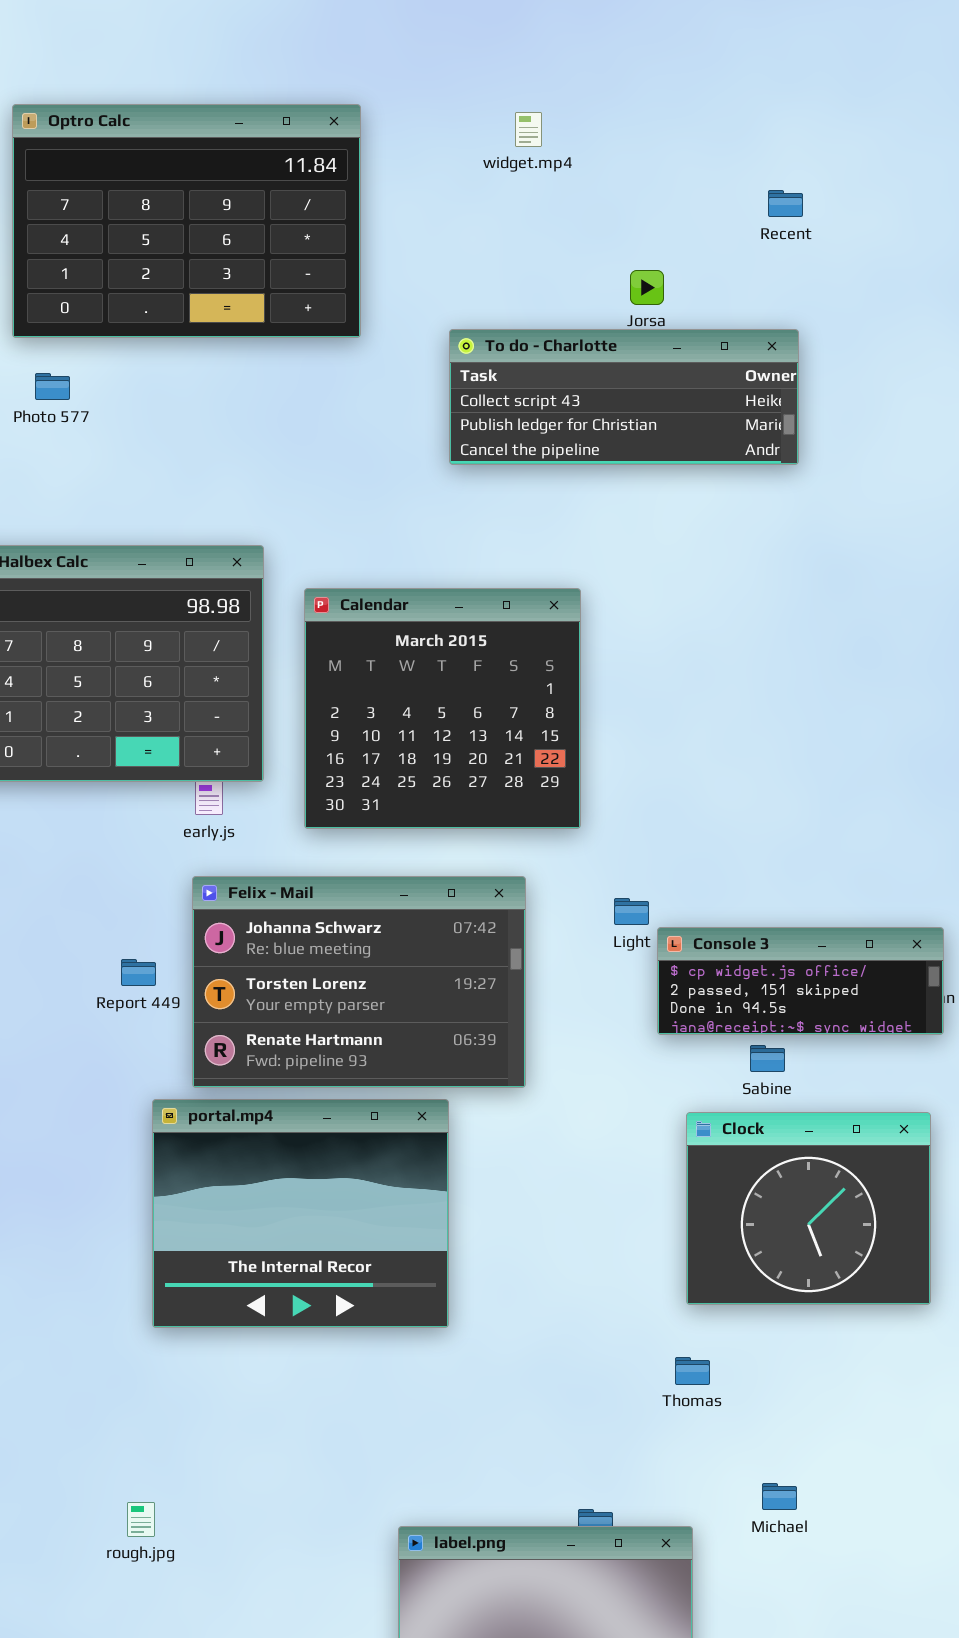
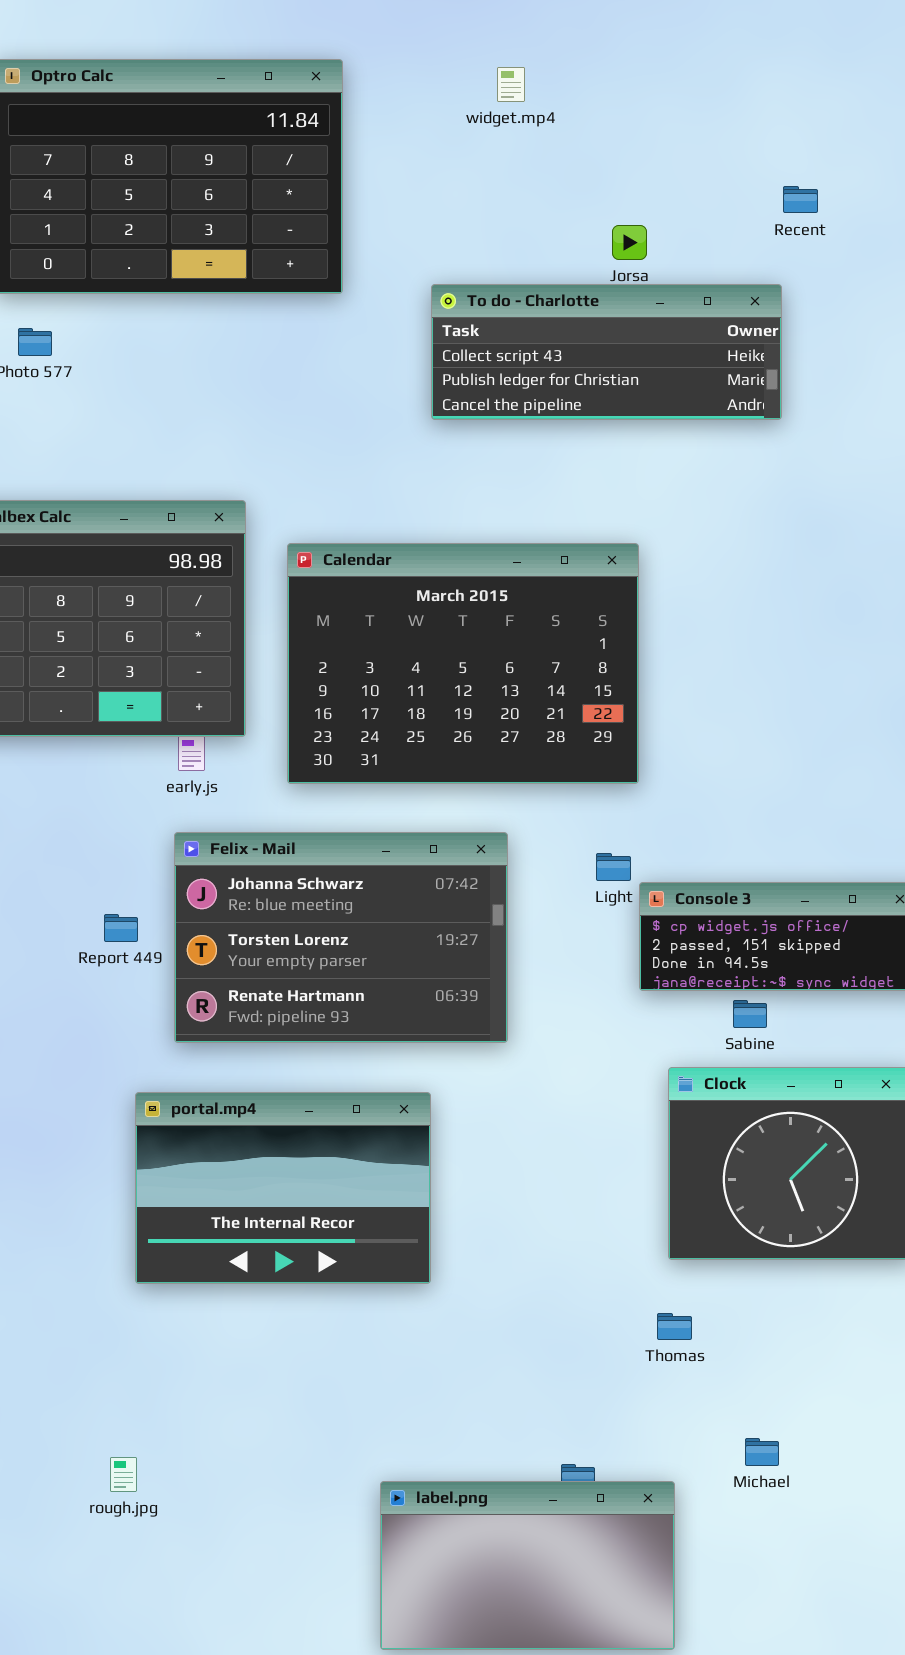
Recent: [768,190,803,217] -> [783,186,818,213], moved
Calendar: [304,588,581,829] -> [287,543,639,784], resized
portal.mp4: [152,1099,449,1328] -> [135,1092,431,1284], resized

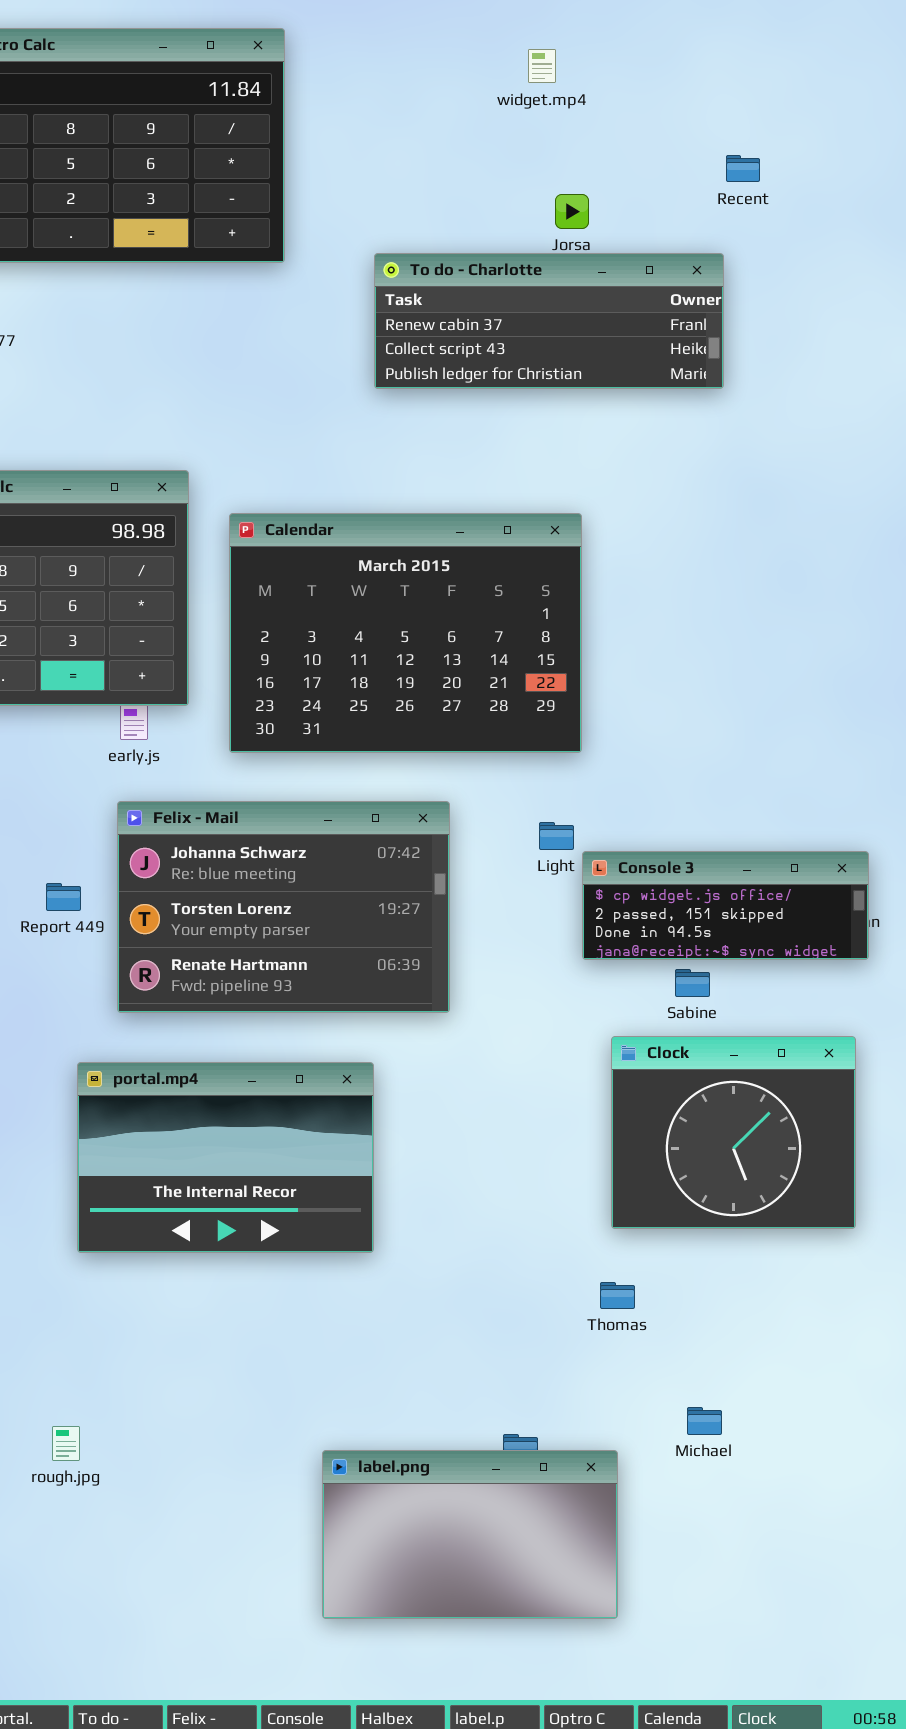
widget.mp4: [497,67,525,102] -> [528,49,556,83], moved
To do - Charlotte: [431,284,782,420] -> [374,253,724,389], scrolled up 1 row

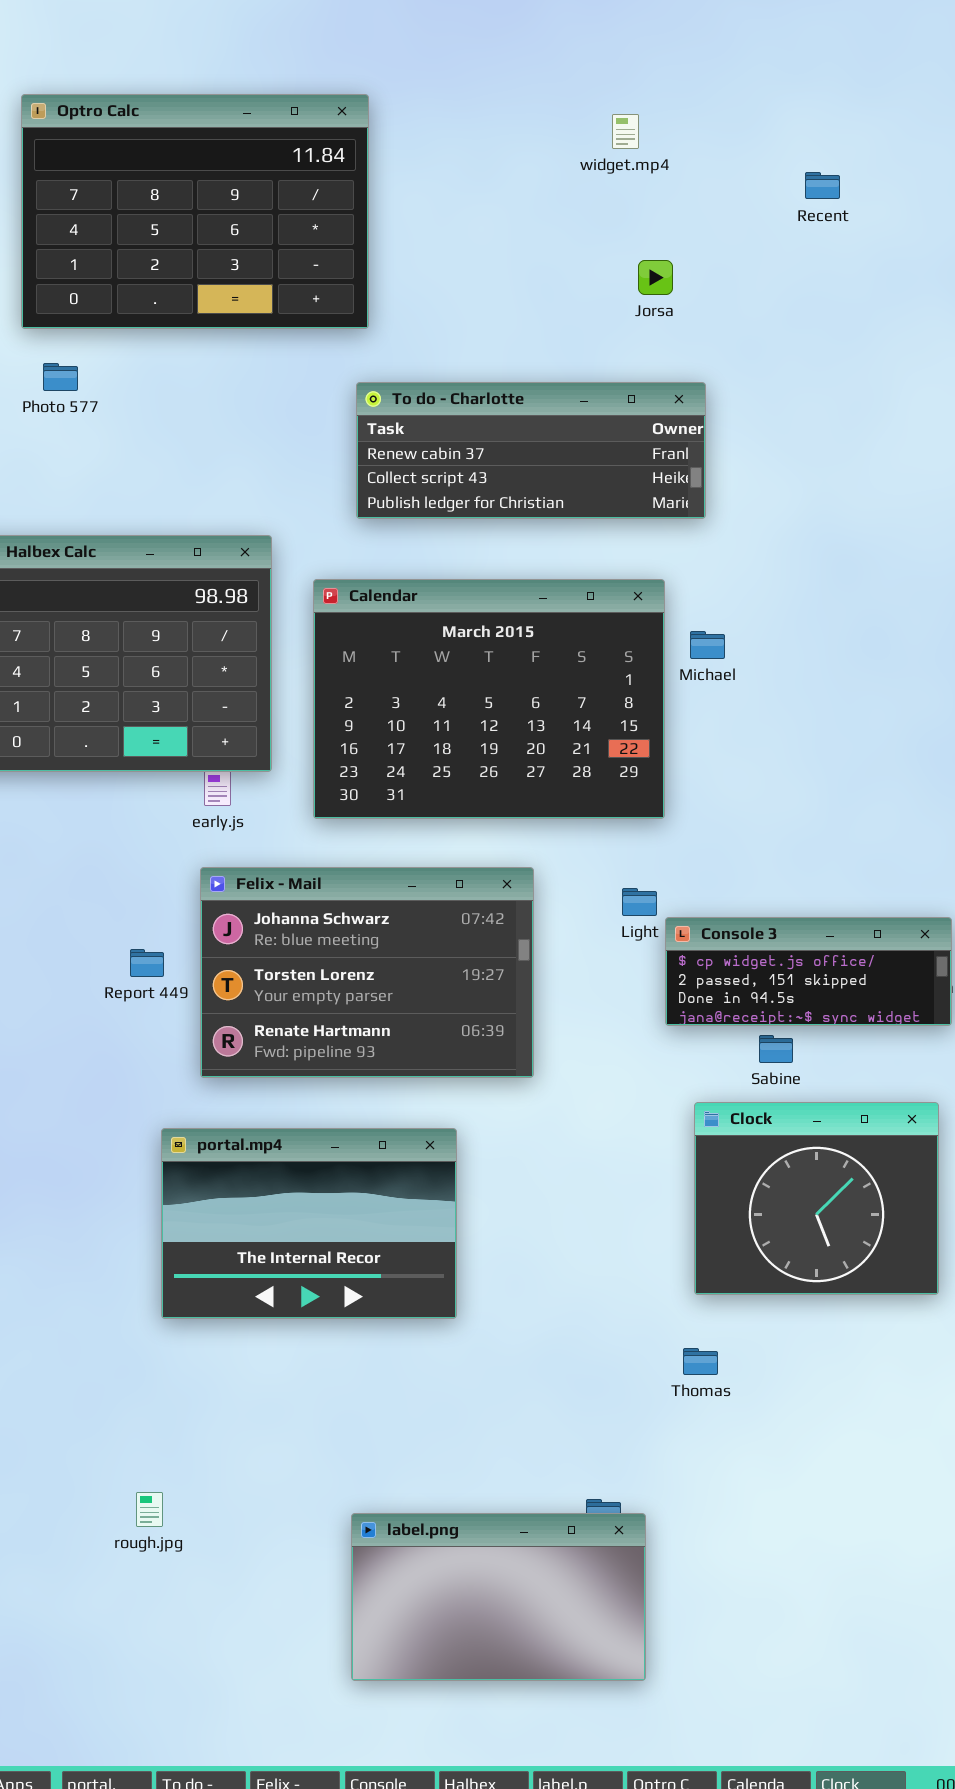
Recent: [726,155,760,182] -> [805,172,840,199], moved
To do - Charlotte: [374,253,724,389] -> [356,382,706,519], moved
Michael: [687,1407,722,1435] -> [690,631,725,659], moved
label.png: [322,1450,618,1619] -> [351,1513,646,1681], moved

